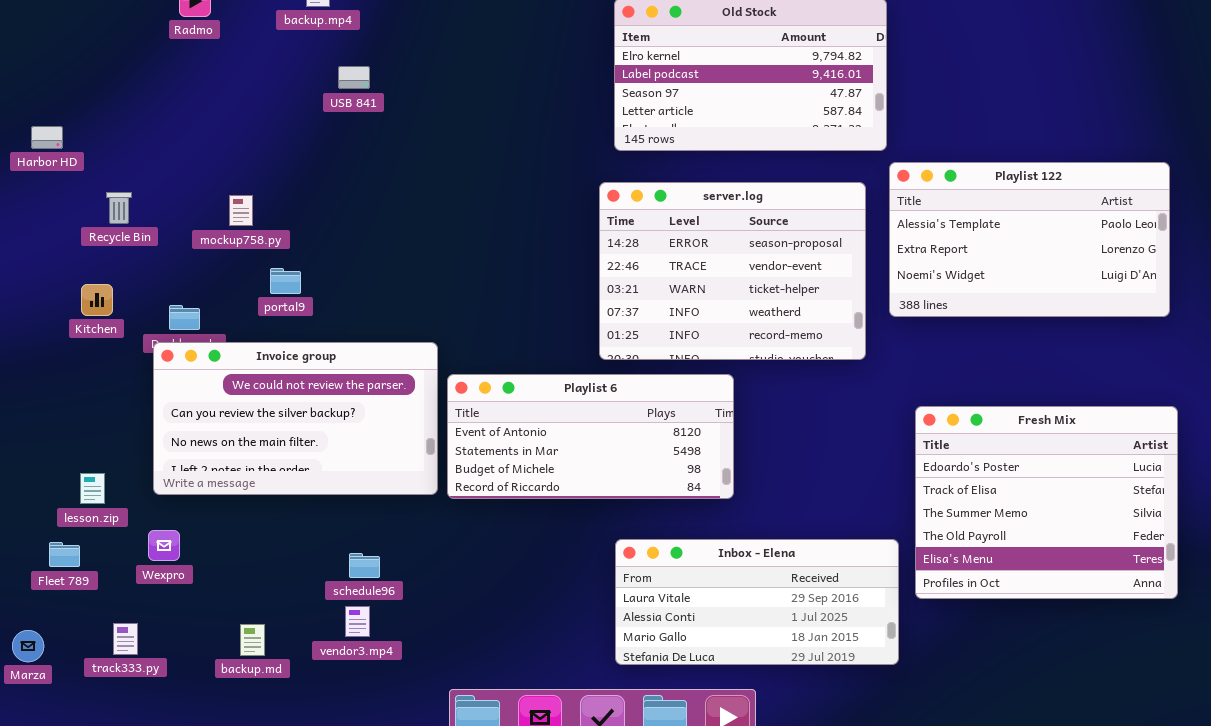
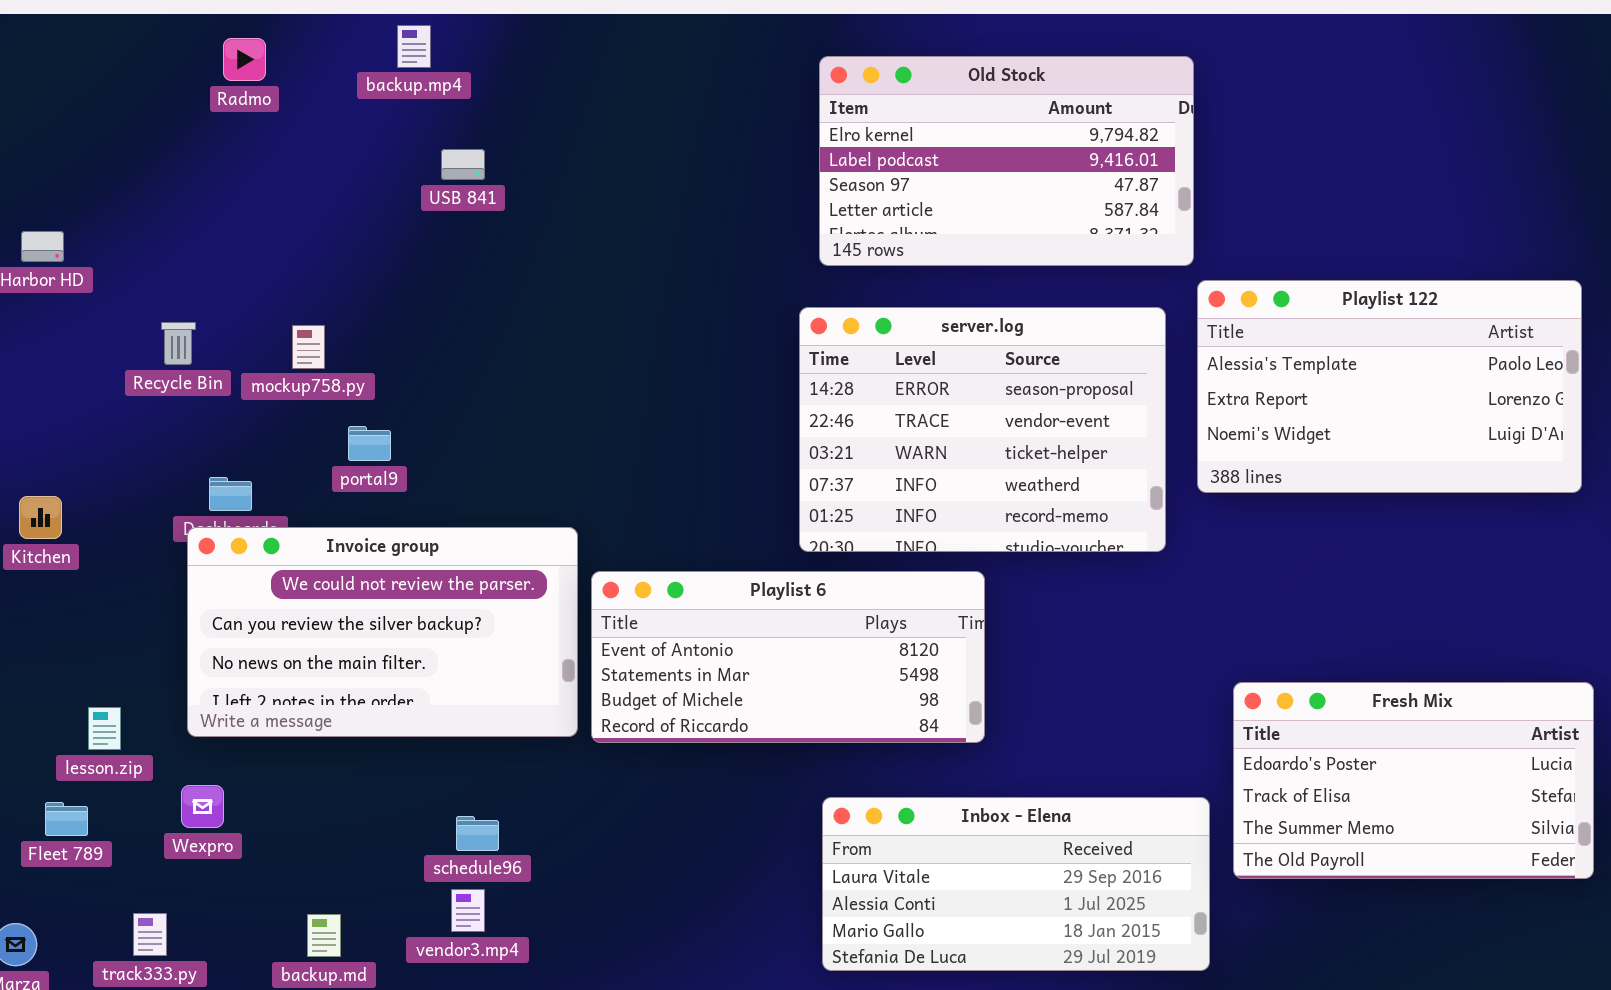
Recycle Bin: [106,192,132,224] -> [161,322,196,365], moved
Kitchen: [81,284,113,316] -> [19,496,62,539], moved
Fresh Mix: [915,406,1178,599] -> [1233,682,1594,879], resized

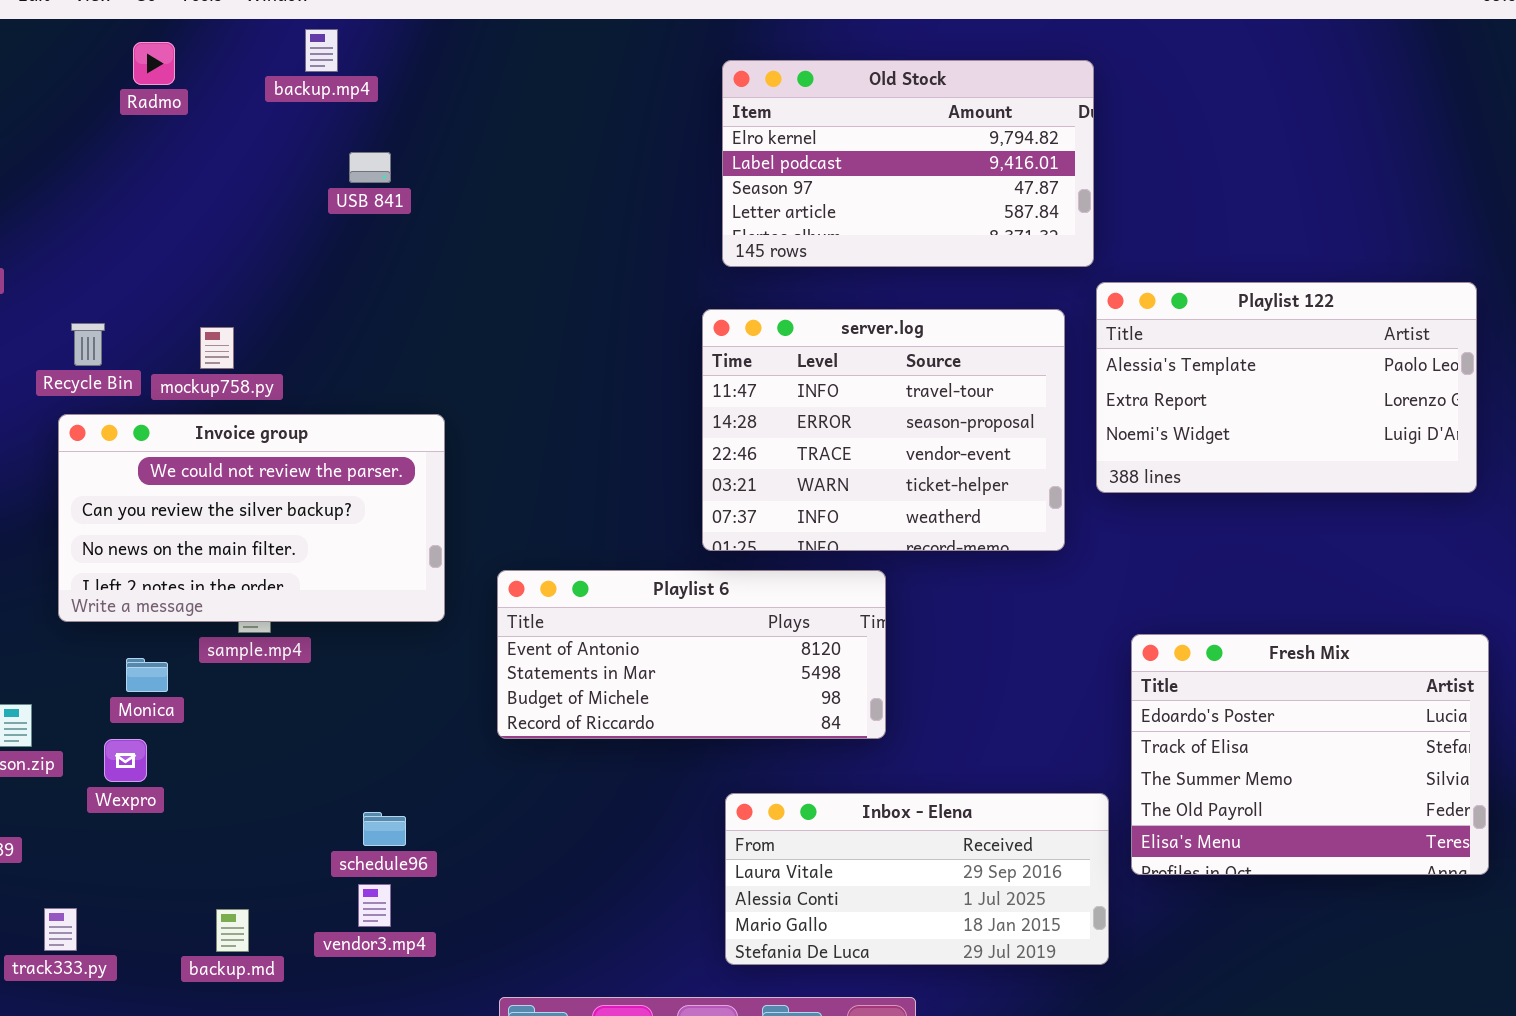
server.log: [799,307,1166,552] -> [702,309,1065,551], scrolled up 1 row
Invoice group: [187,527,578,737] -> [58,414,445,622], moved
Fresh Mix: [1233,682,1594,879] -> [1131,634,1489,875], resized
Wexpro: [181,785,224,828] -> [104,739,147,782], moved

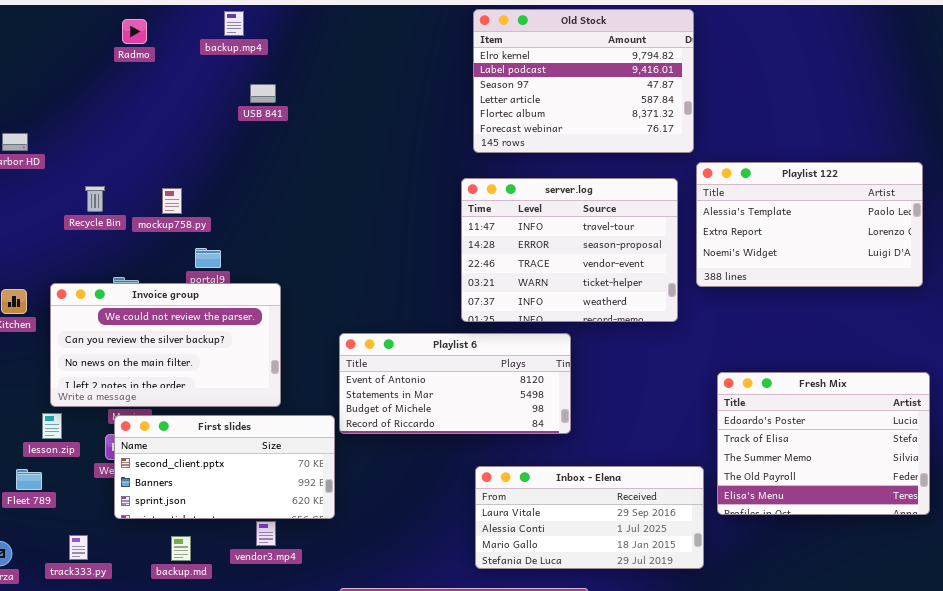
Old Stock: [722,60,1094,267] -> [473,9,694,153], resized
Invoice group: [58,414,445,622] -> [50,283,281,407], moved
First slides: none -> [114,415,335,519], opened

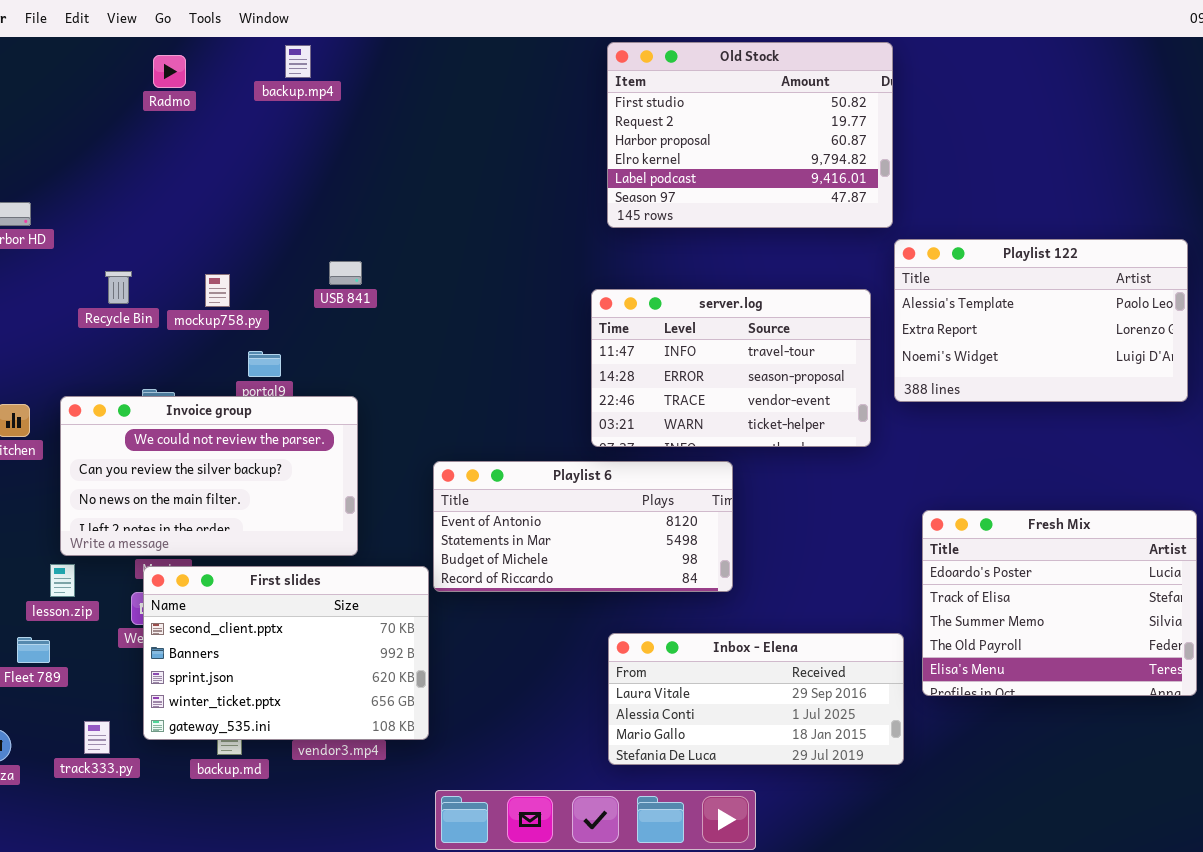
Old Stock: [473,9,694,153] -> [607,42,893,228], scrolled up 3 rows
USB 841: [250,84,276,103] -> [329,261,362,285], moved
server.log: [461,178,678,322] -> [591,289,871,447], resized
First slides: [114,415,335,519] -> [143,566,429,740], resized

